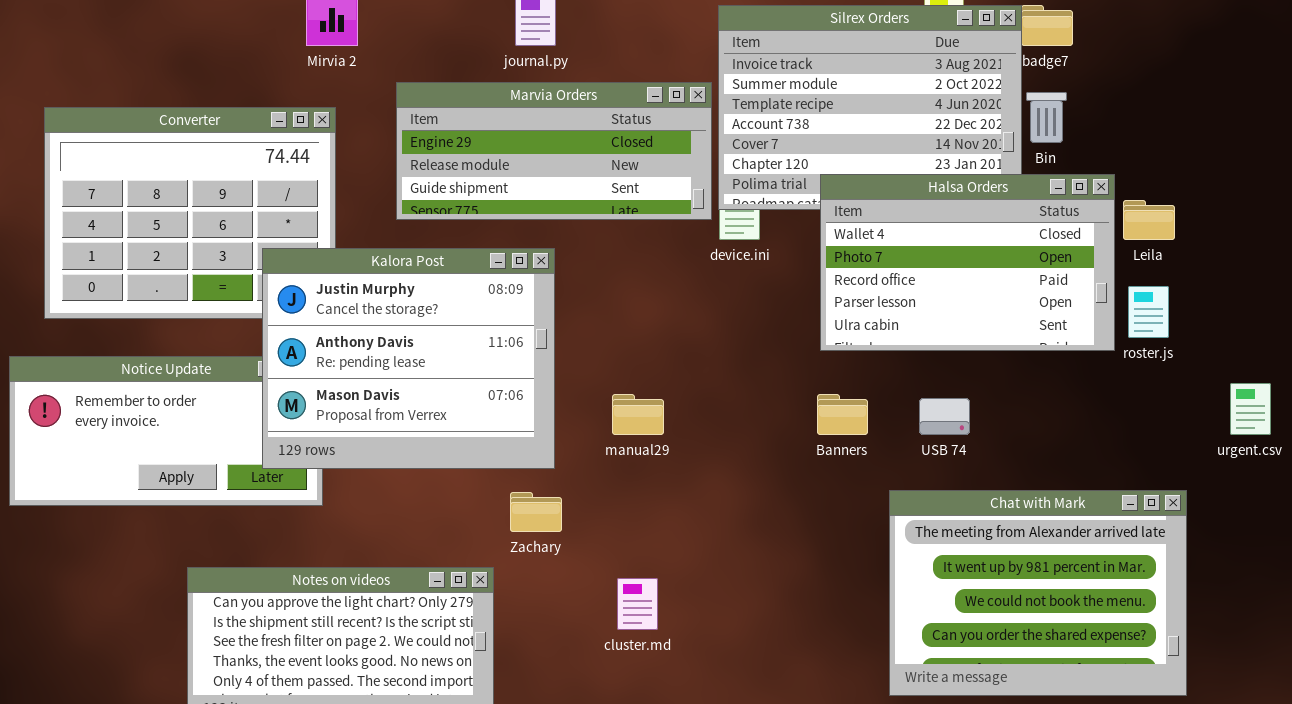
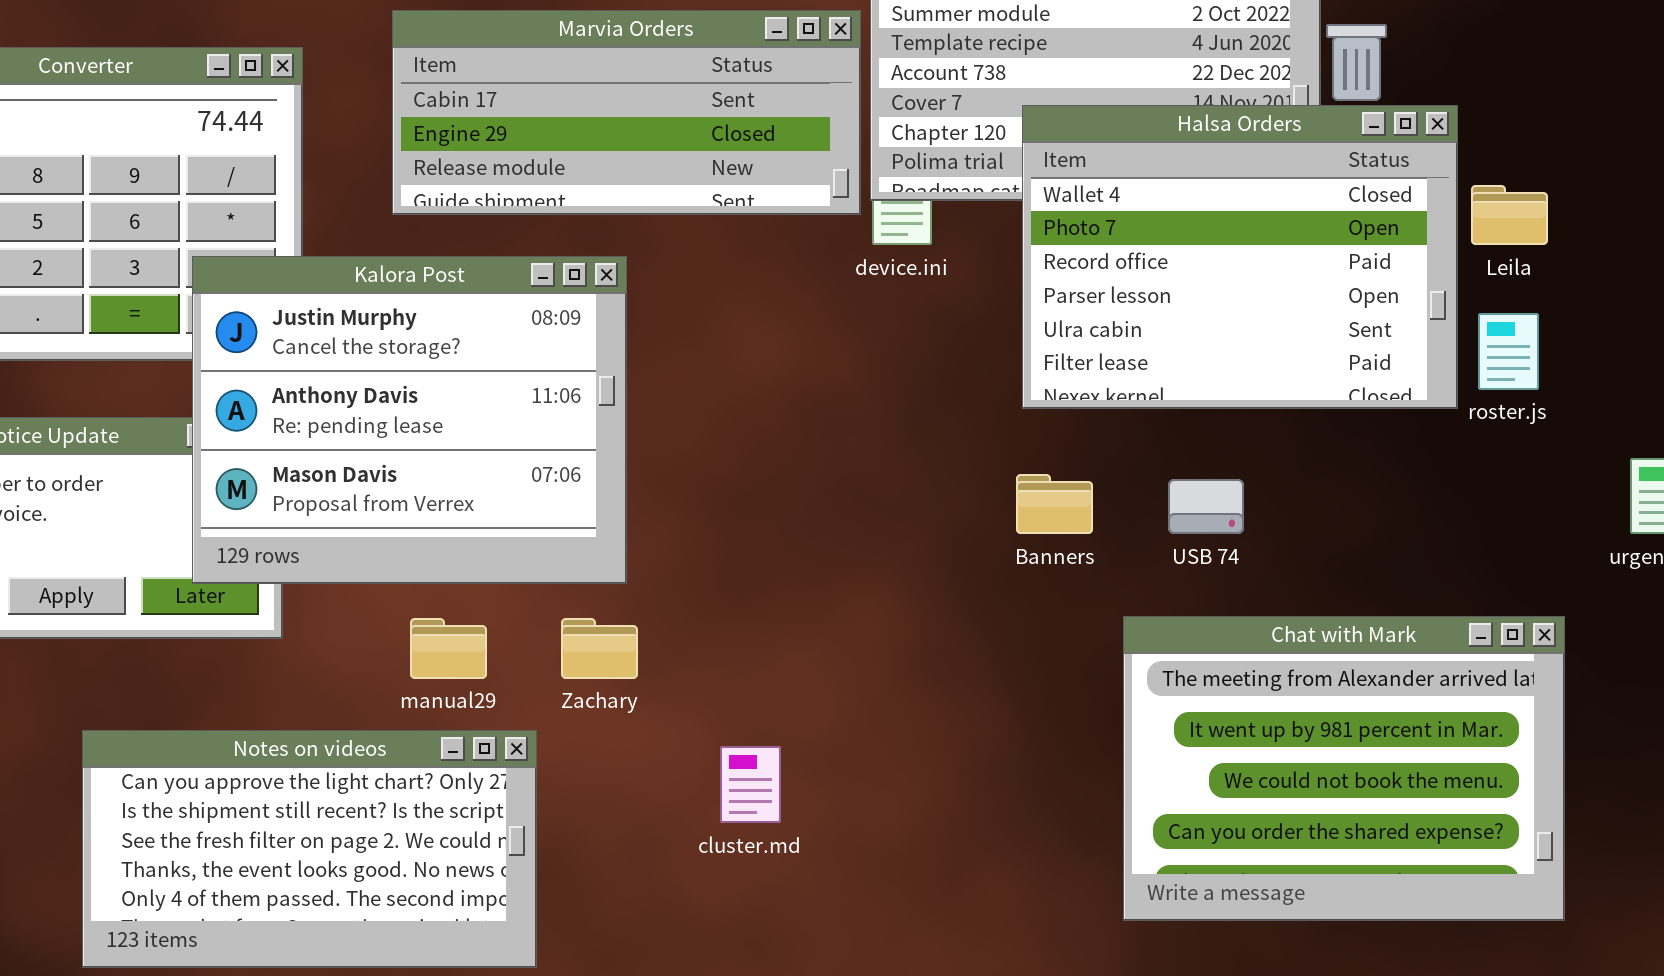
Marvia Orders: [396,82,712,220] -> [392,10,861,215], scrolled up 1 row
Halsa Orders: [820,174,1115,351] -> [1022,105,1458,409], resized
manual29: [612,394,664,435] -> [410,618,487,679], moved

